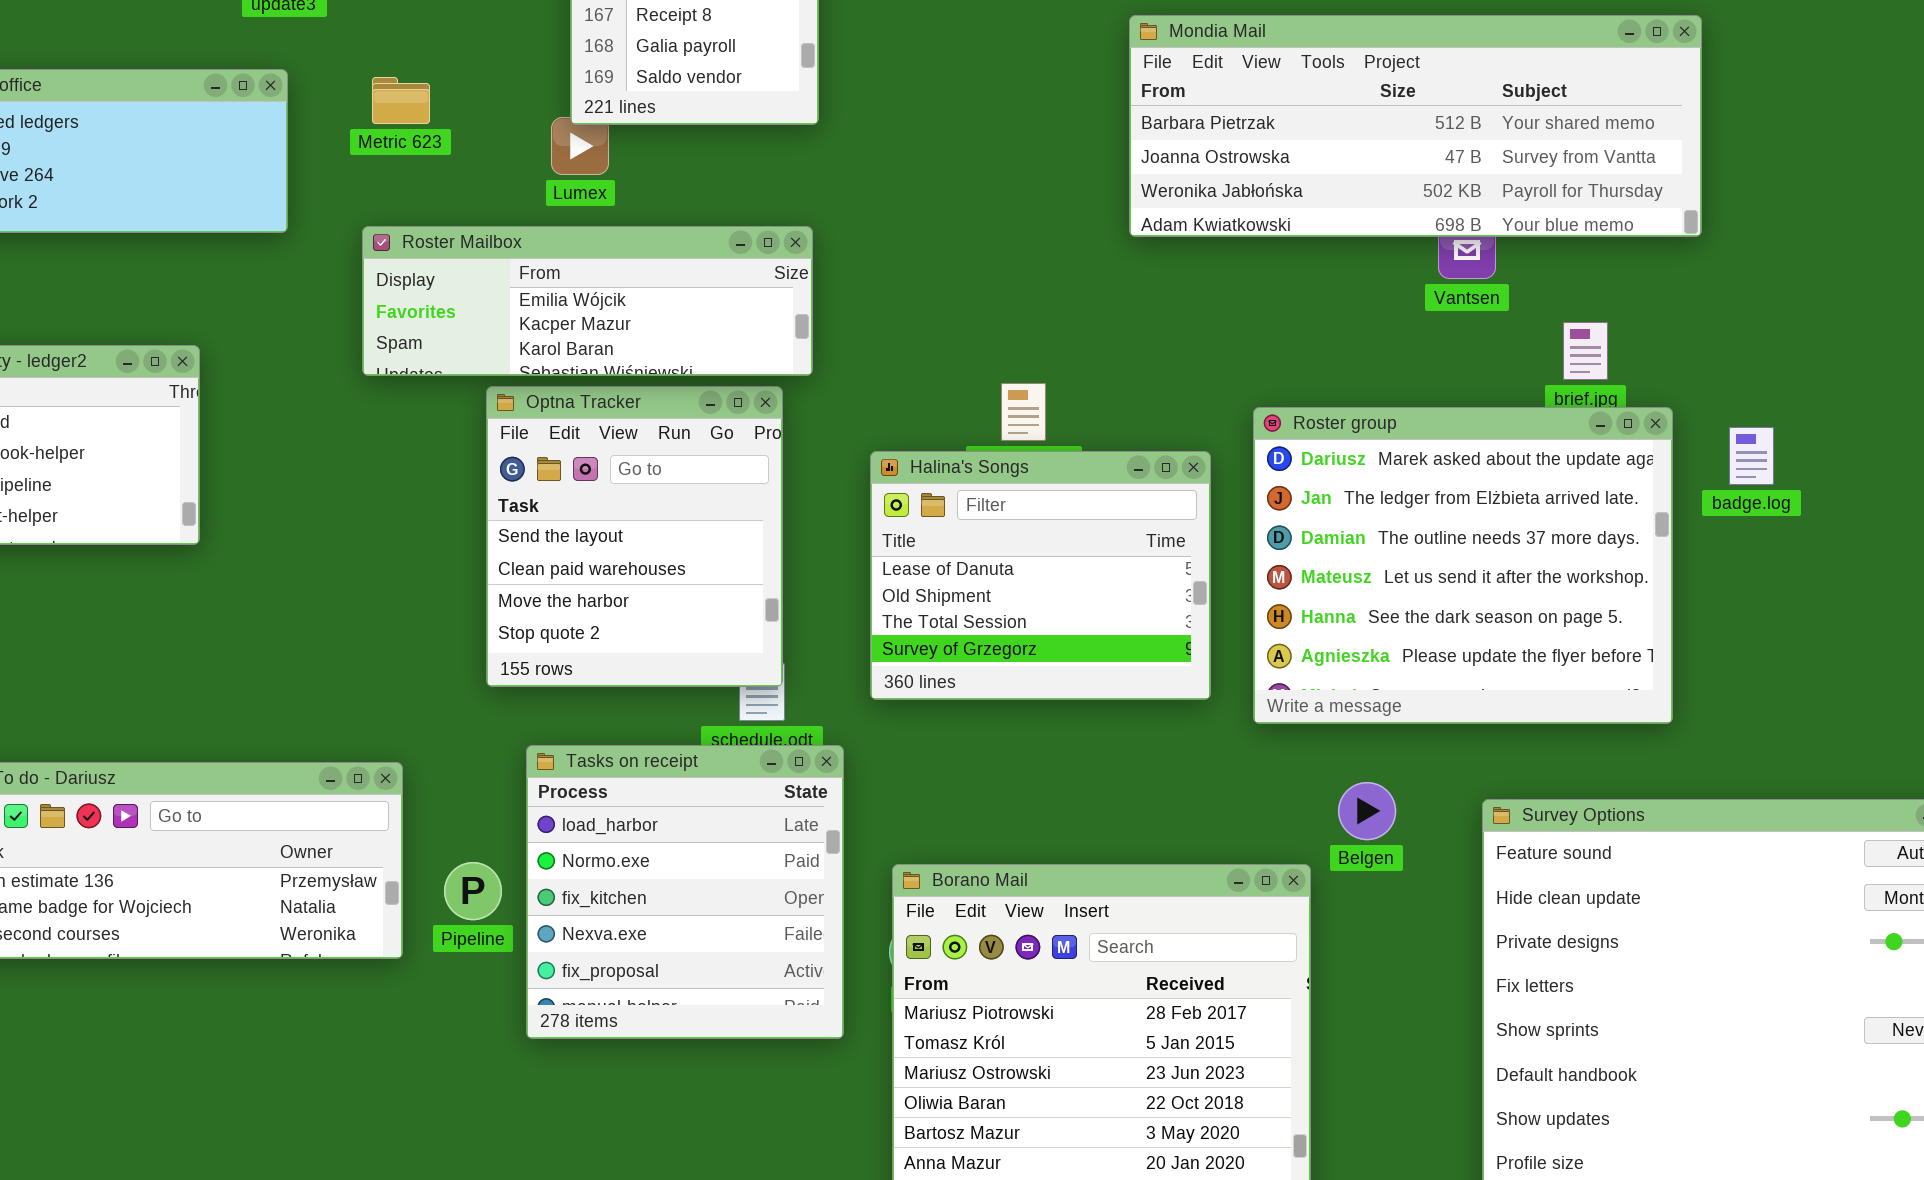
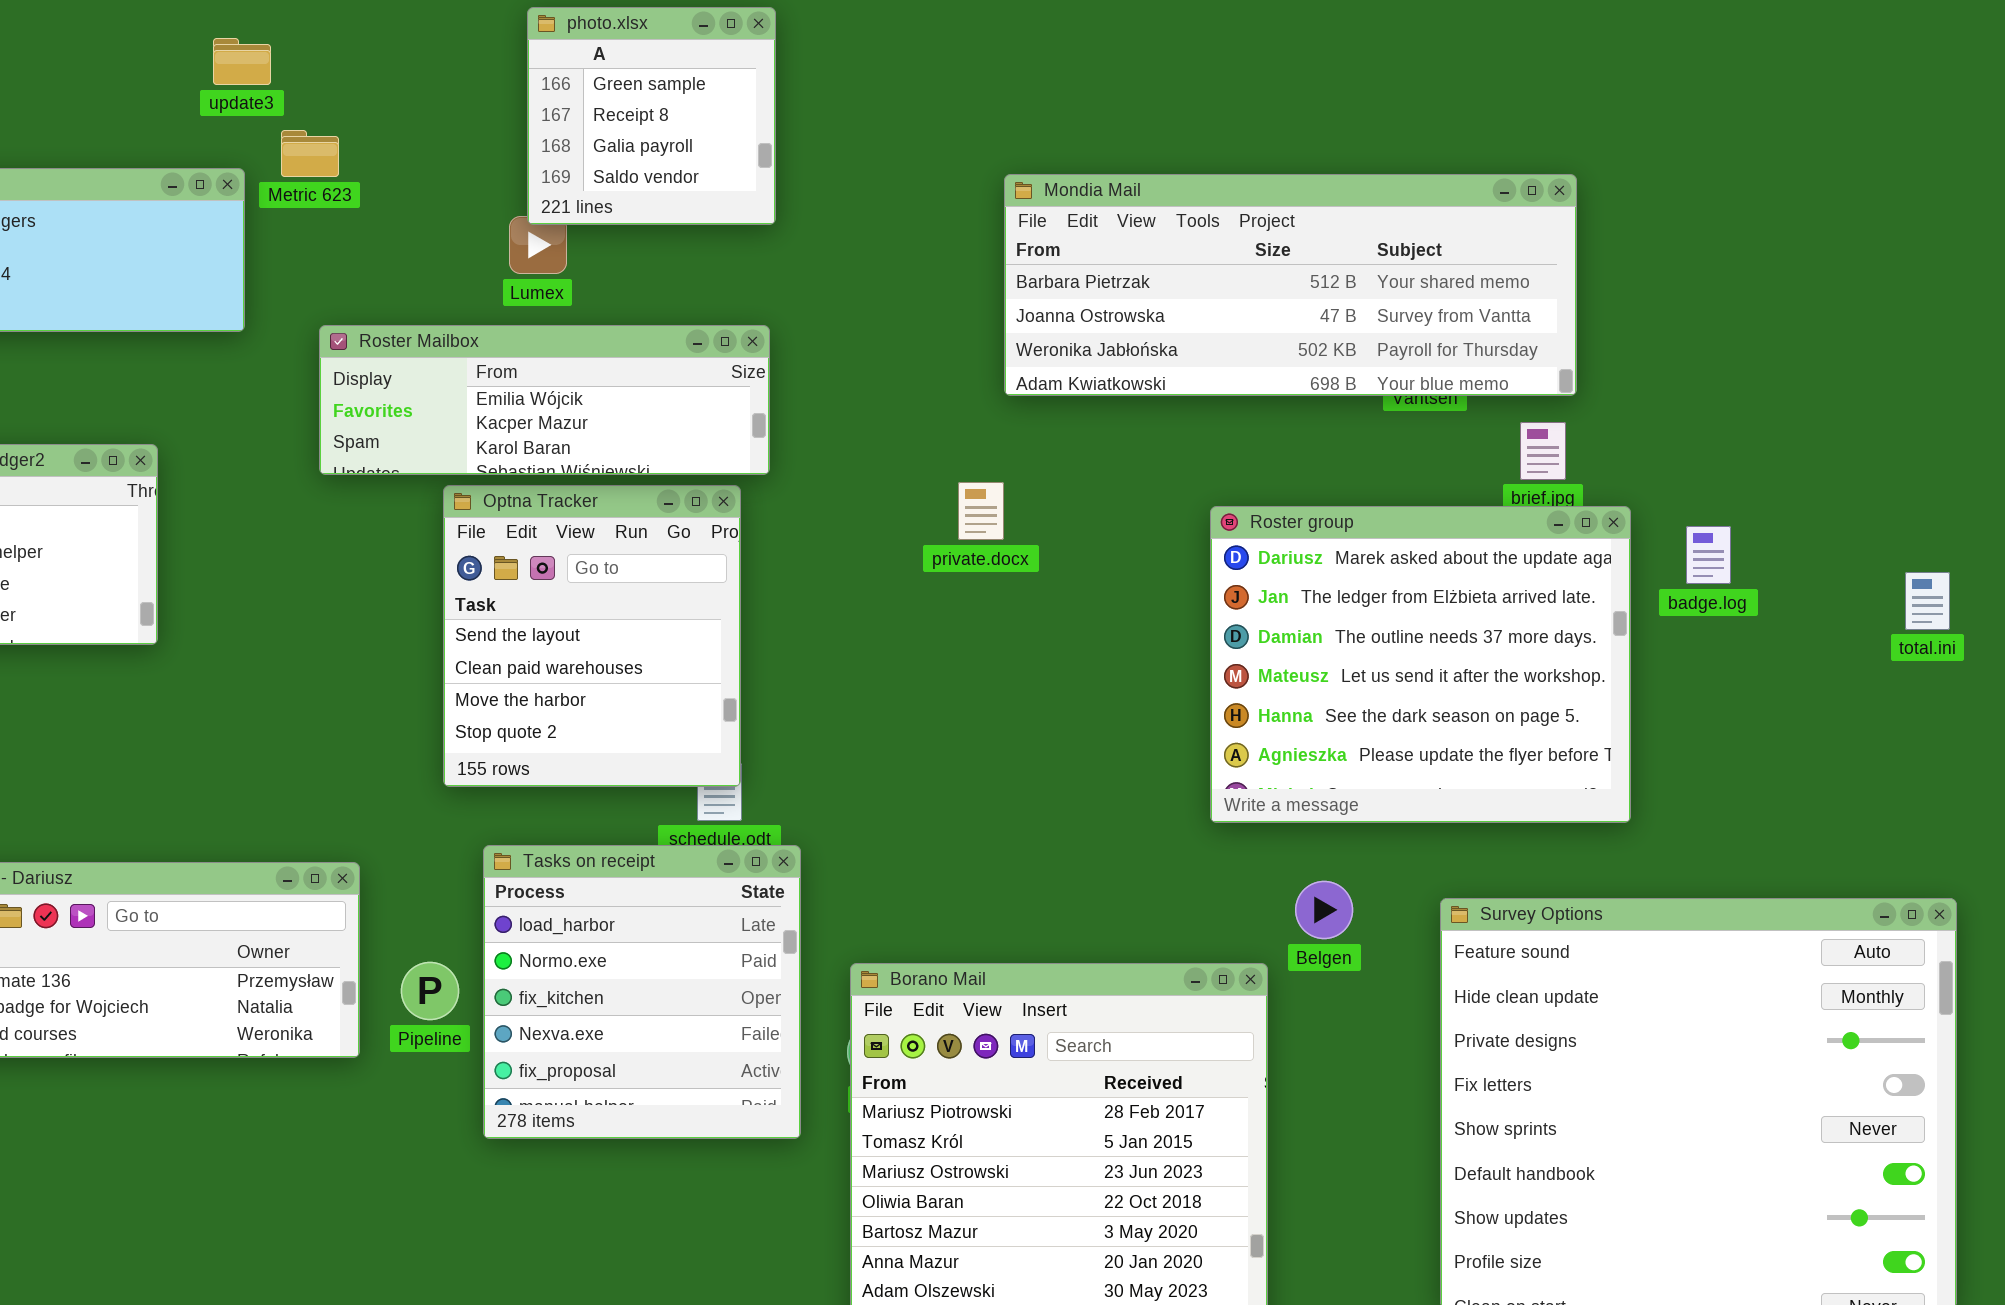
Mondia Mail: [1129,15,1702,237] -> [1004,174,1577,396], moved
Metric 623: [372,77,430,124] -> [281,130,339,177], moved
Halina's Songs: [870,451,1211,700] -> none, closed

